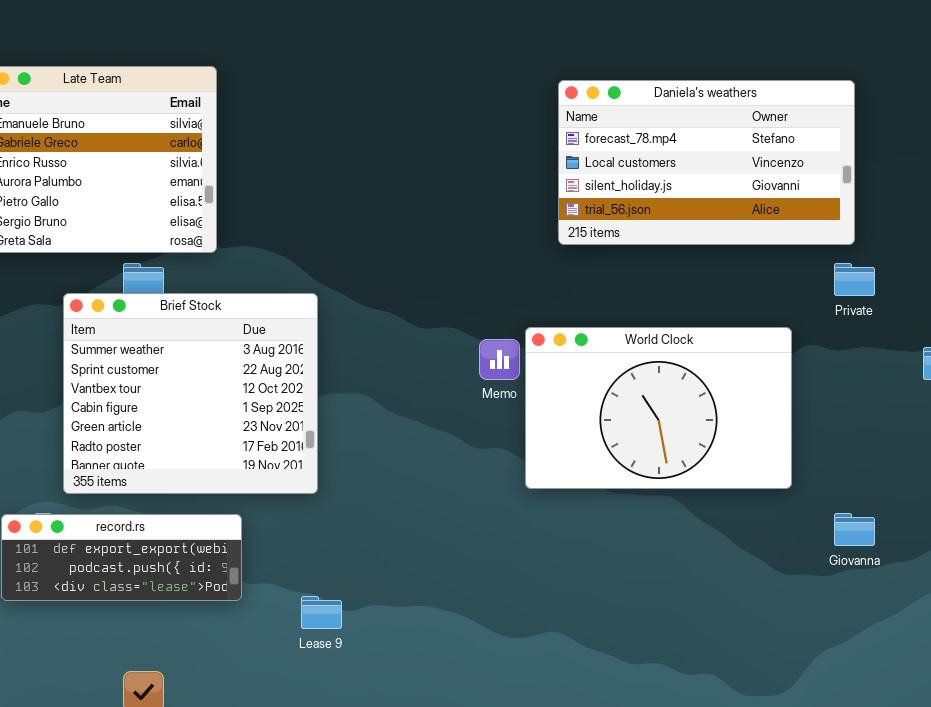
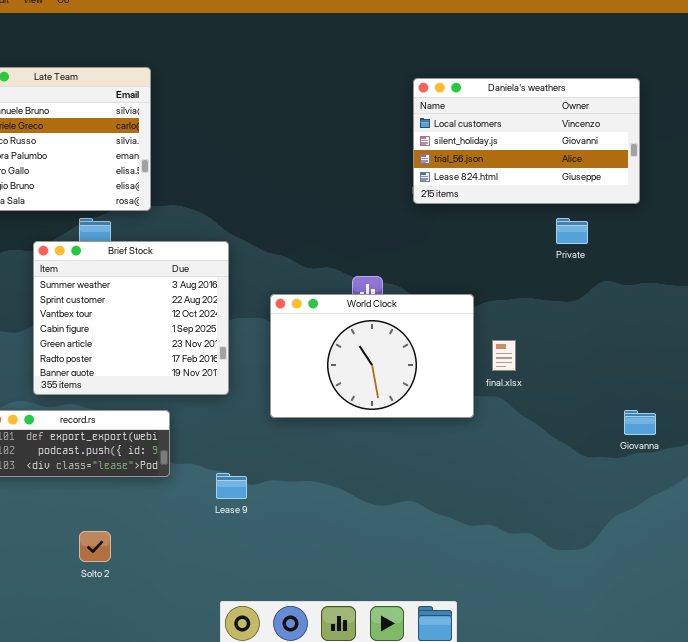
Daniela's weathers: [558,80,855,245] -> [413,78,640,204], scrolled down 1 row
Private: [834,263,875,296] -> [556,218,588,244], moved
World Clock: [525,327,792,489] -> [270,294,474,418], moved

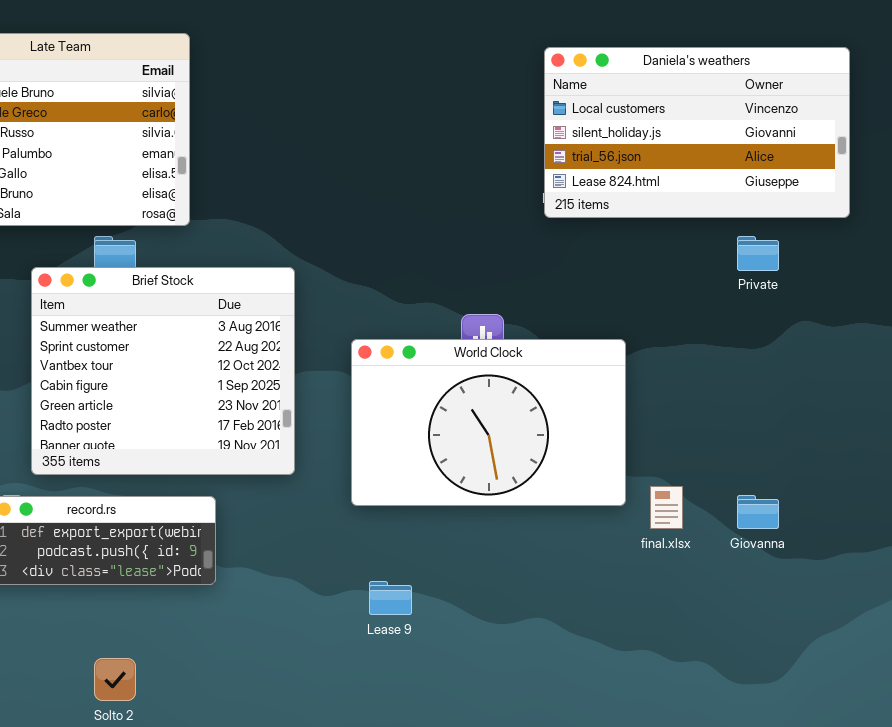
final.xlsx: [492,340,516,371] -> [650,486,683,529], moved
Giovanna: [624,410,656,435] -> [737,495,779,529], moved
Lease 9: [216,473,247,499] -> [369,581,412,615], moved

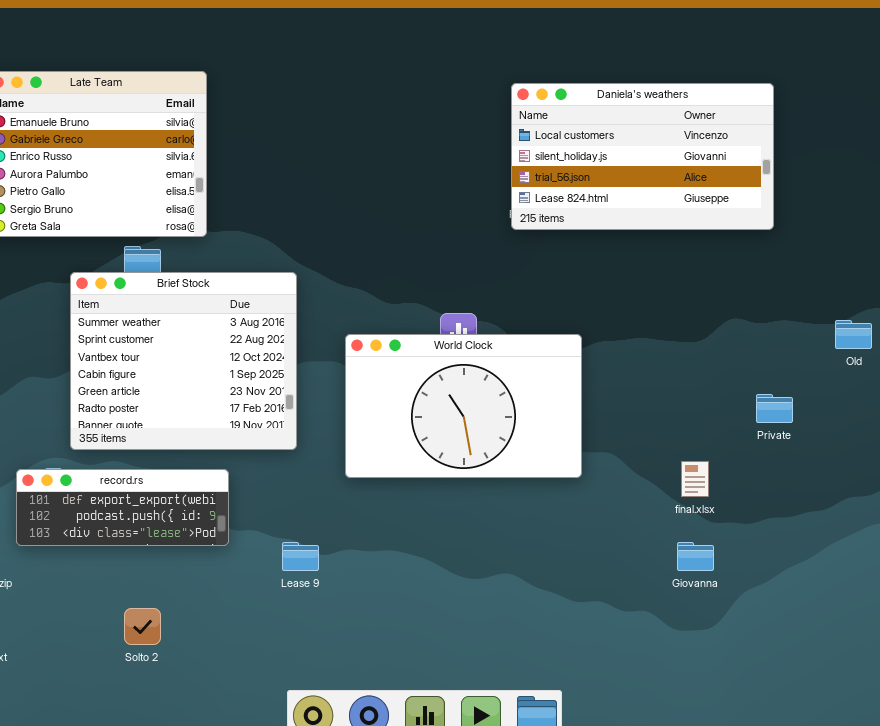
Private: [737,236,779,271] -> [756,394,793,423], moved
final.xlsx: [650,486,683,529] -> [681,461,709,497], moved
Giovanna: [737,495,779,529] -> [677,542,714,571], moved
Lease 9: [369,581,412,615] -> [282,542,319,571], moved

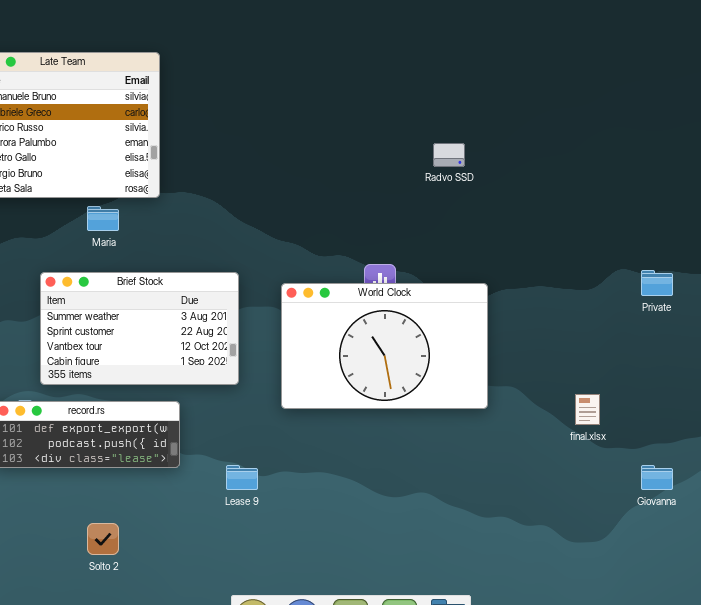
Daniela's weathers: [511,83,774,230] -> none, closed
Brief Stock: [70,272,297,450] -> [40,272,239,385], resized
Private: [756,394,793,423] -> [641,270,673,296], moved
Giovanna: [677,542,714,571] -> [641,465,673,490], moved

